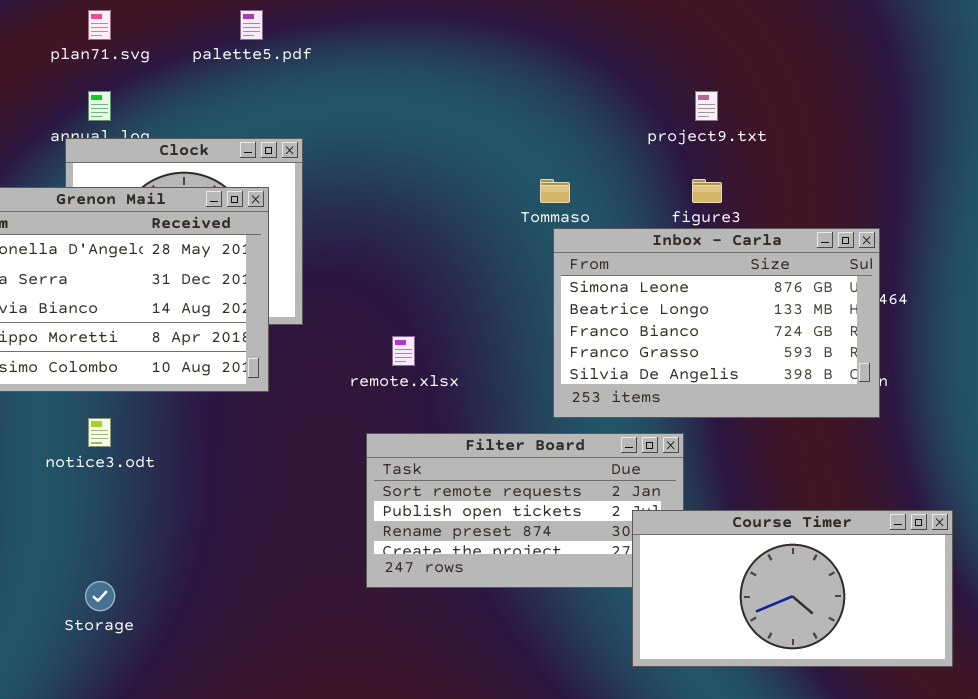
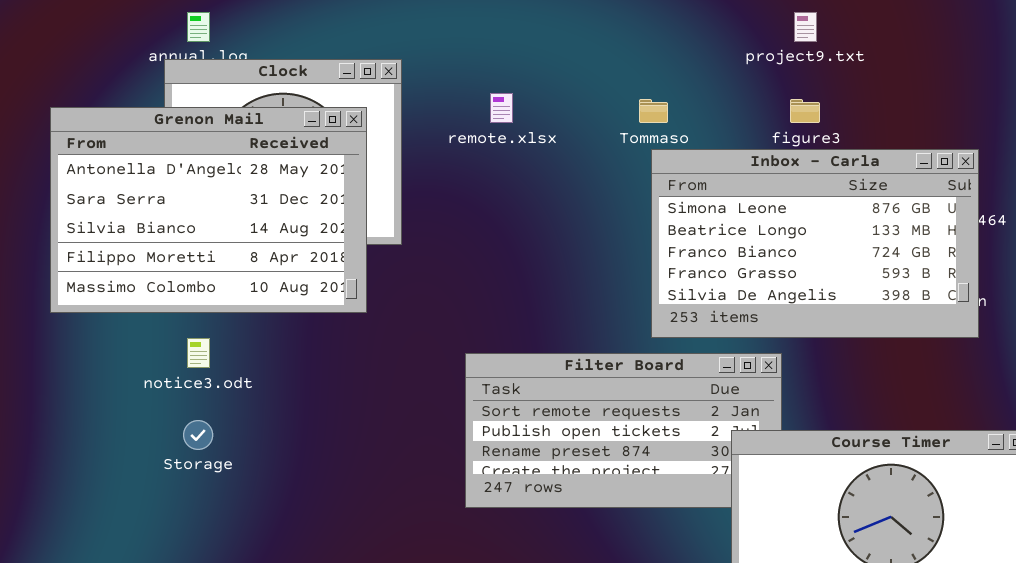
remote.xlsx: [392,336,415,366] -> [490,93,513,123], moved
Storage: [85,581,115,611] -> [183,420,213,450], moved

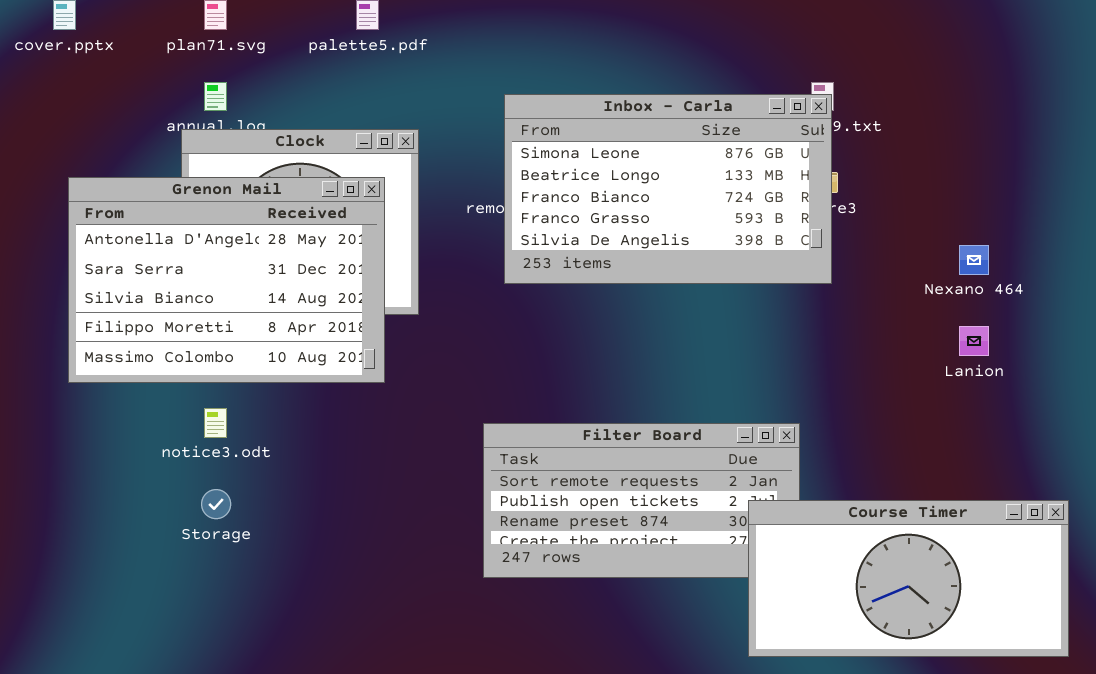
Inbox - Carla: [651,149,979,338] -> [504,94,832,284], moved

